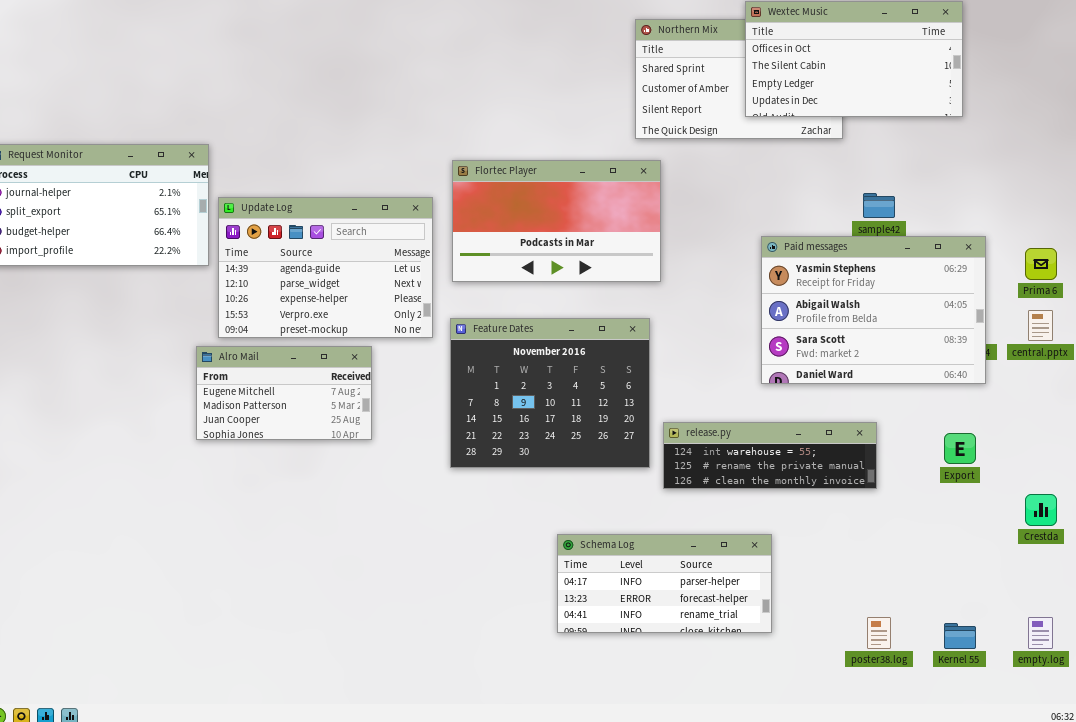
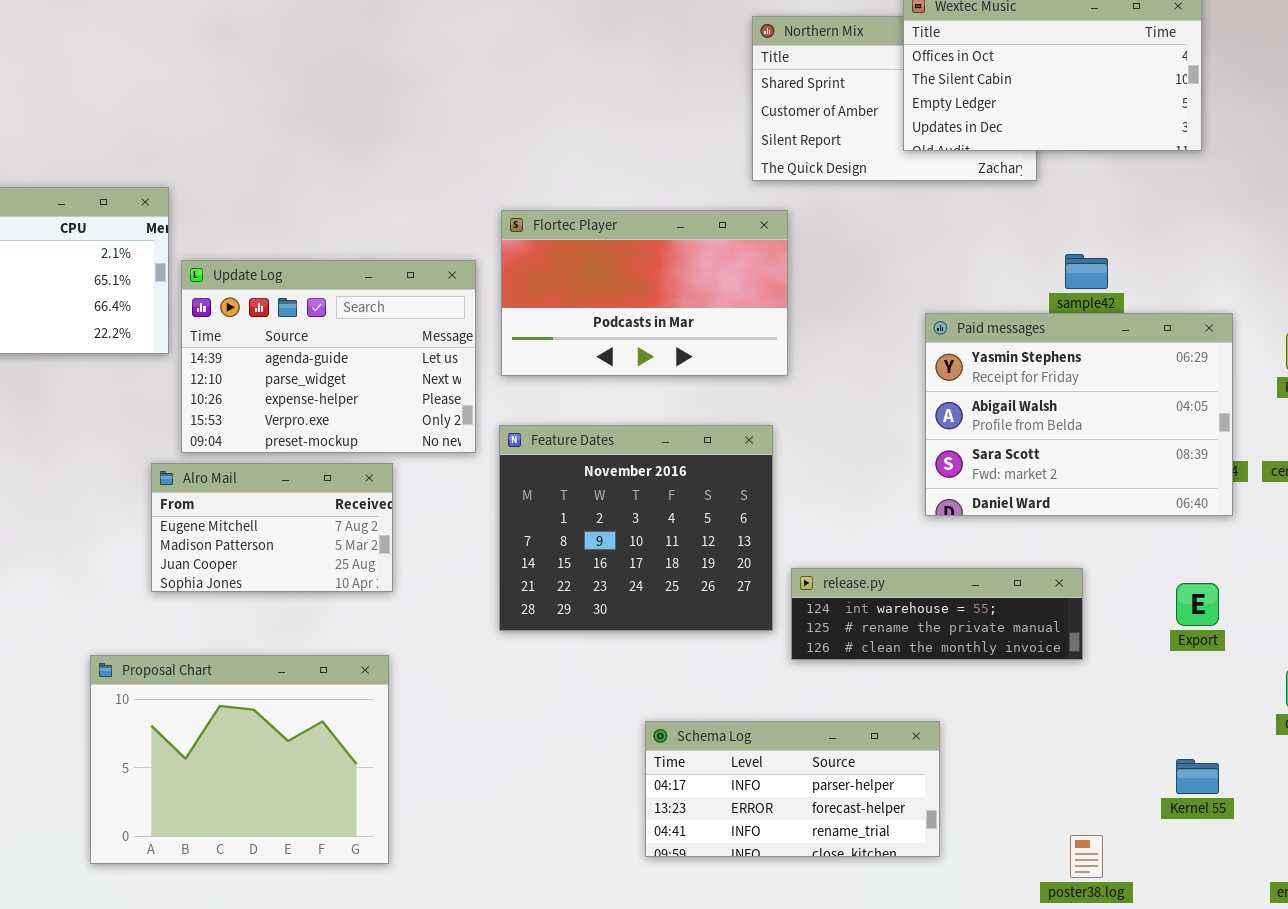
Proposal Chart: none -> [90,655,389,864], opened
Kernel 55: [944,623,976,649] -> [1176,759,1219,794], moved

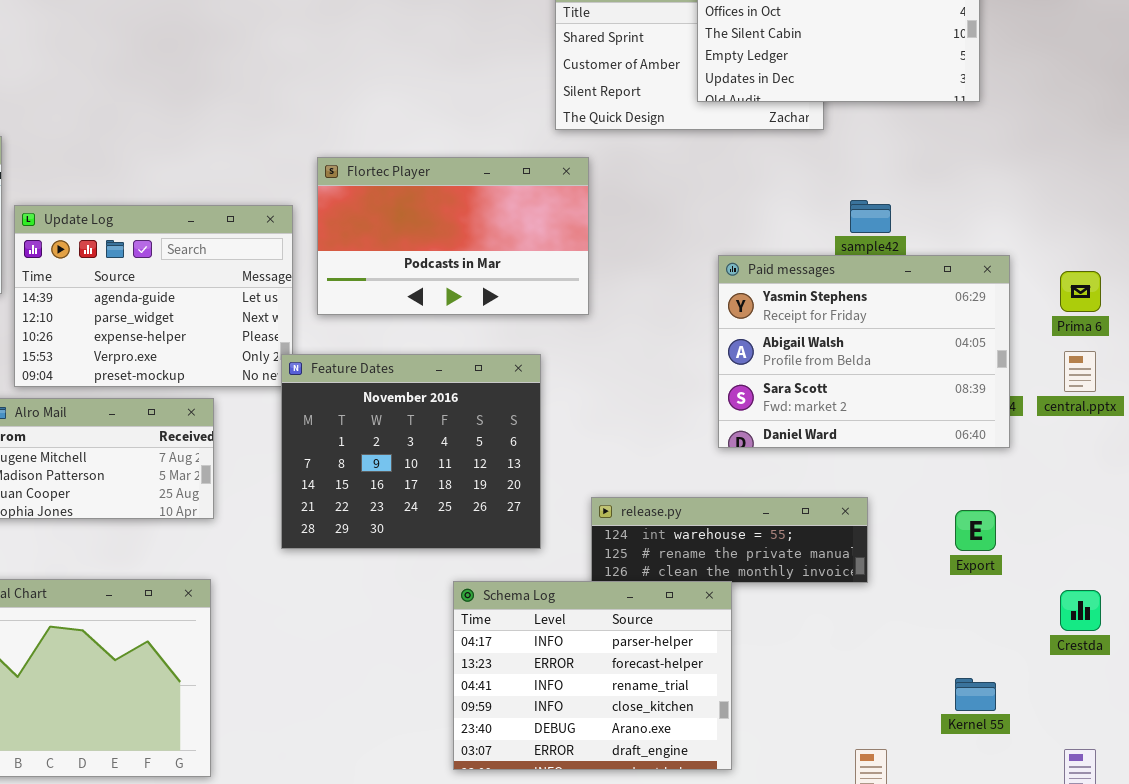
Feature Dates: [499,425,773,631] -> [281,354,541,549], moved
Schema Log: [645,721,940,857] -> [453,581,732,770], resized

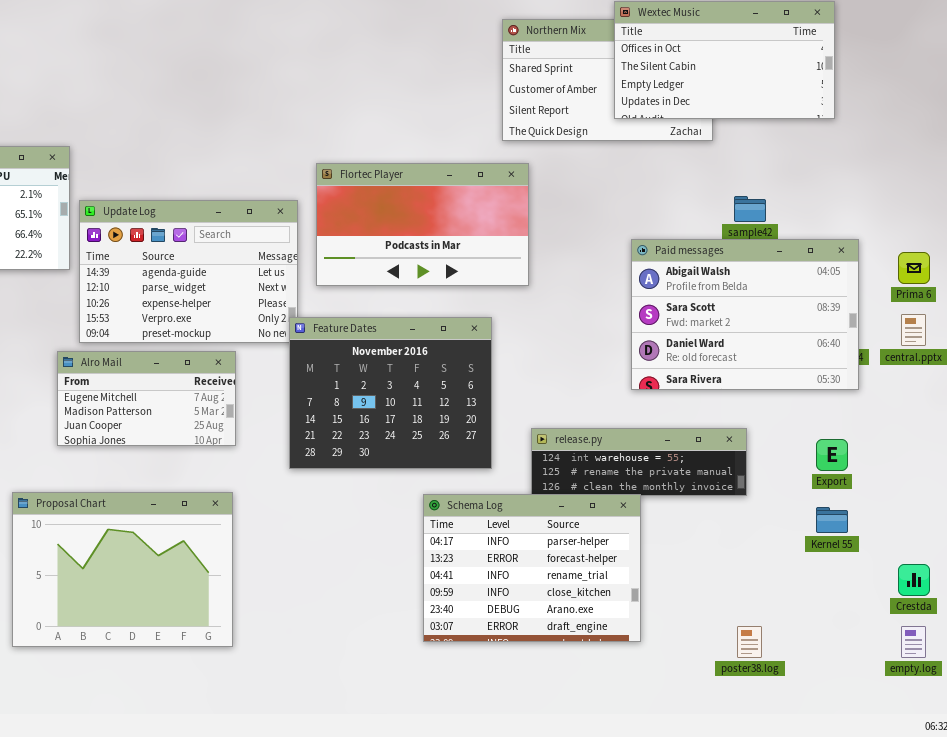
Paid messages: [718,255,1010,448] -> [631,239,859,390], scrolled down 1 row
Crestda: [1060,590,1101,631] -> [898,564,930,596], moved
Kernel 55: [955,678,996,711] -> [816,507,848,533], moved

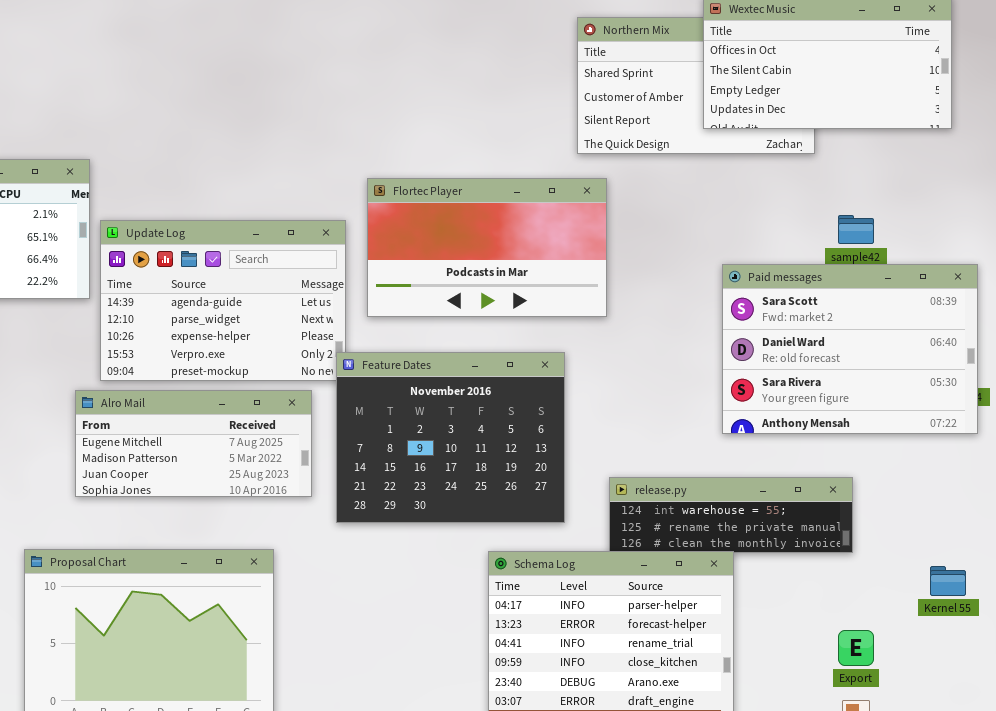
Paid messages: [631,239,859,390] -> [722,264,978,434], scrolled down 1 row
Alro Mail: [57,351,236,446] -> [75,390,312,497], resized
Export: [816,439,848,471] -> [838,630,874,666], moved

